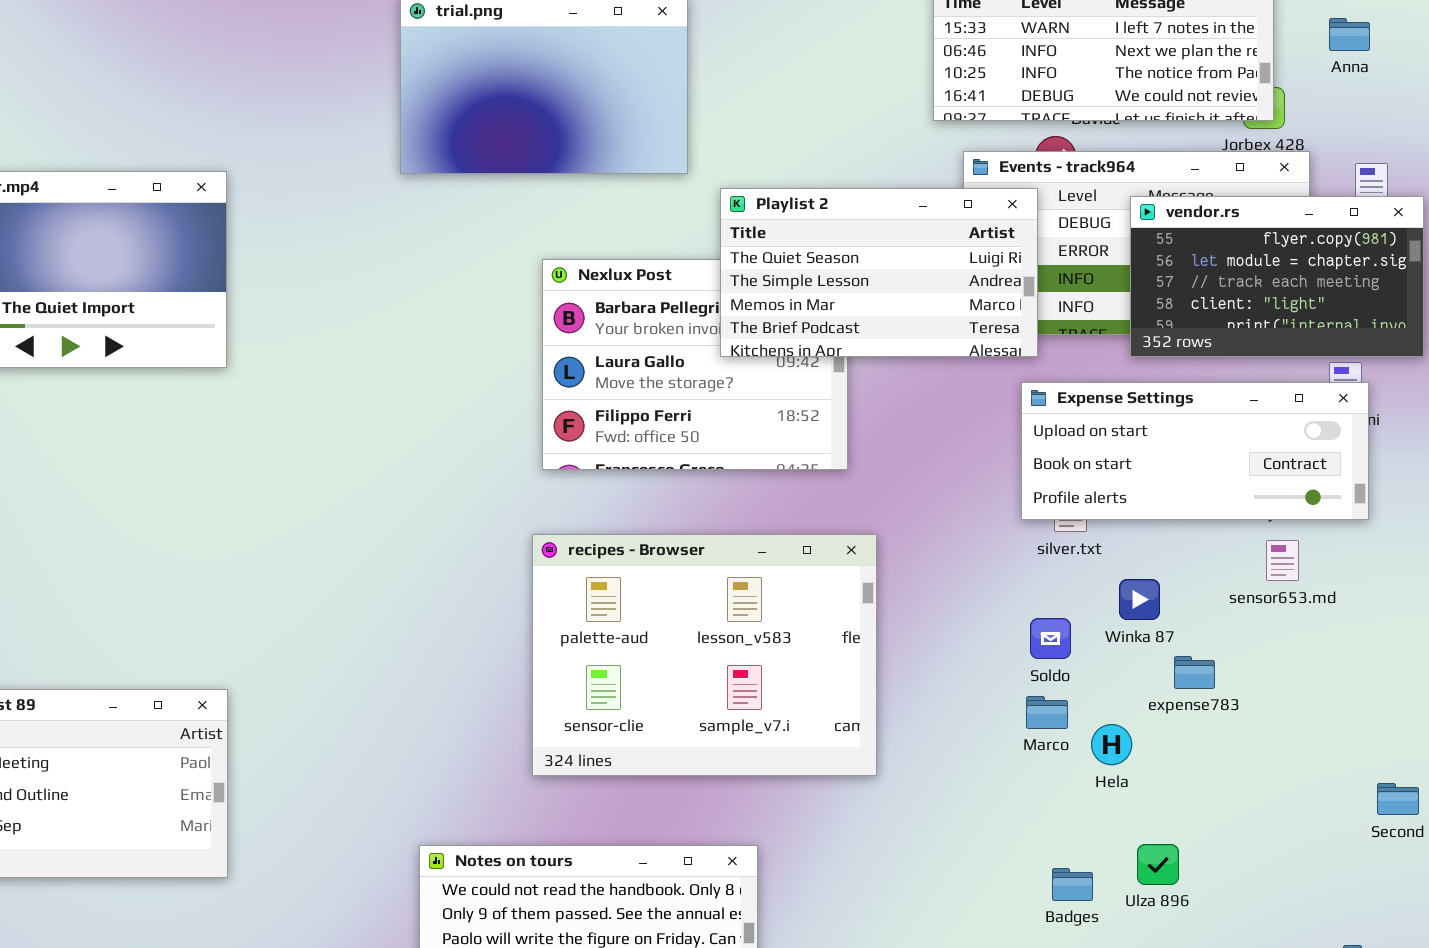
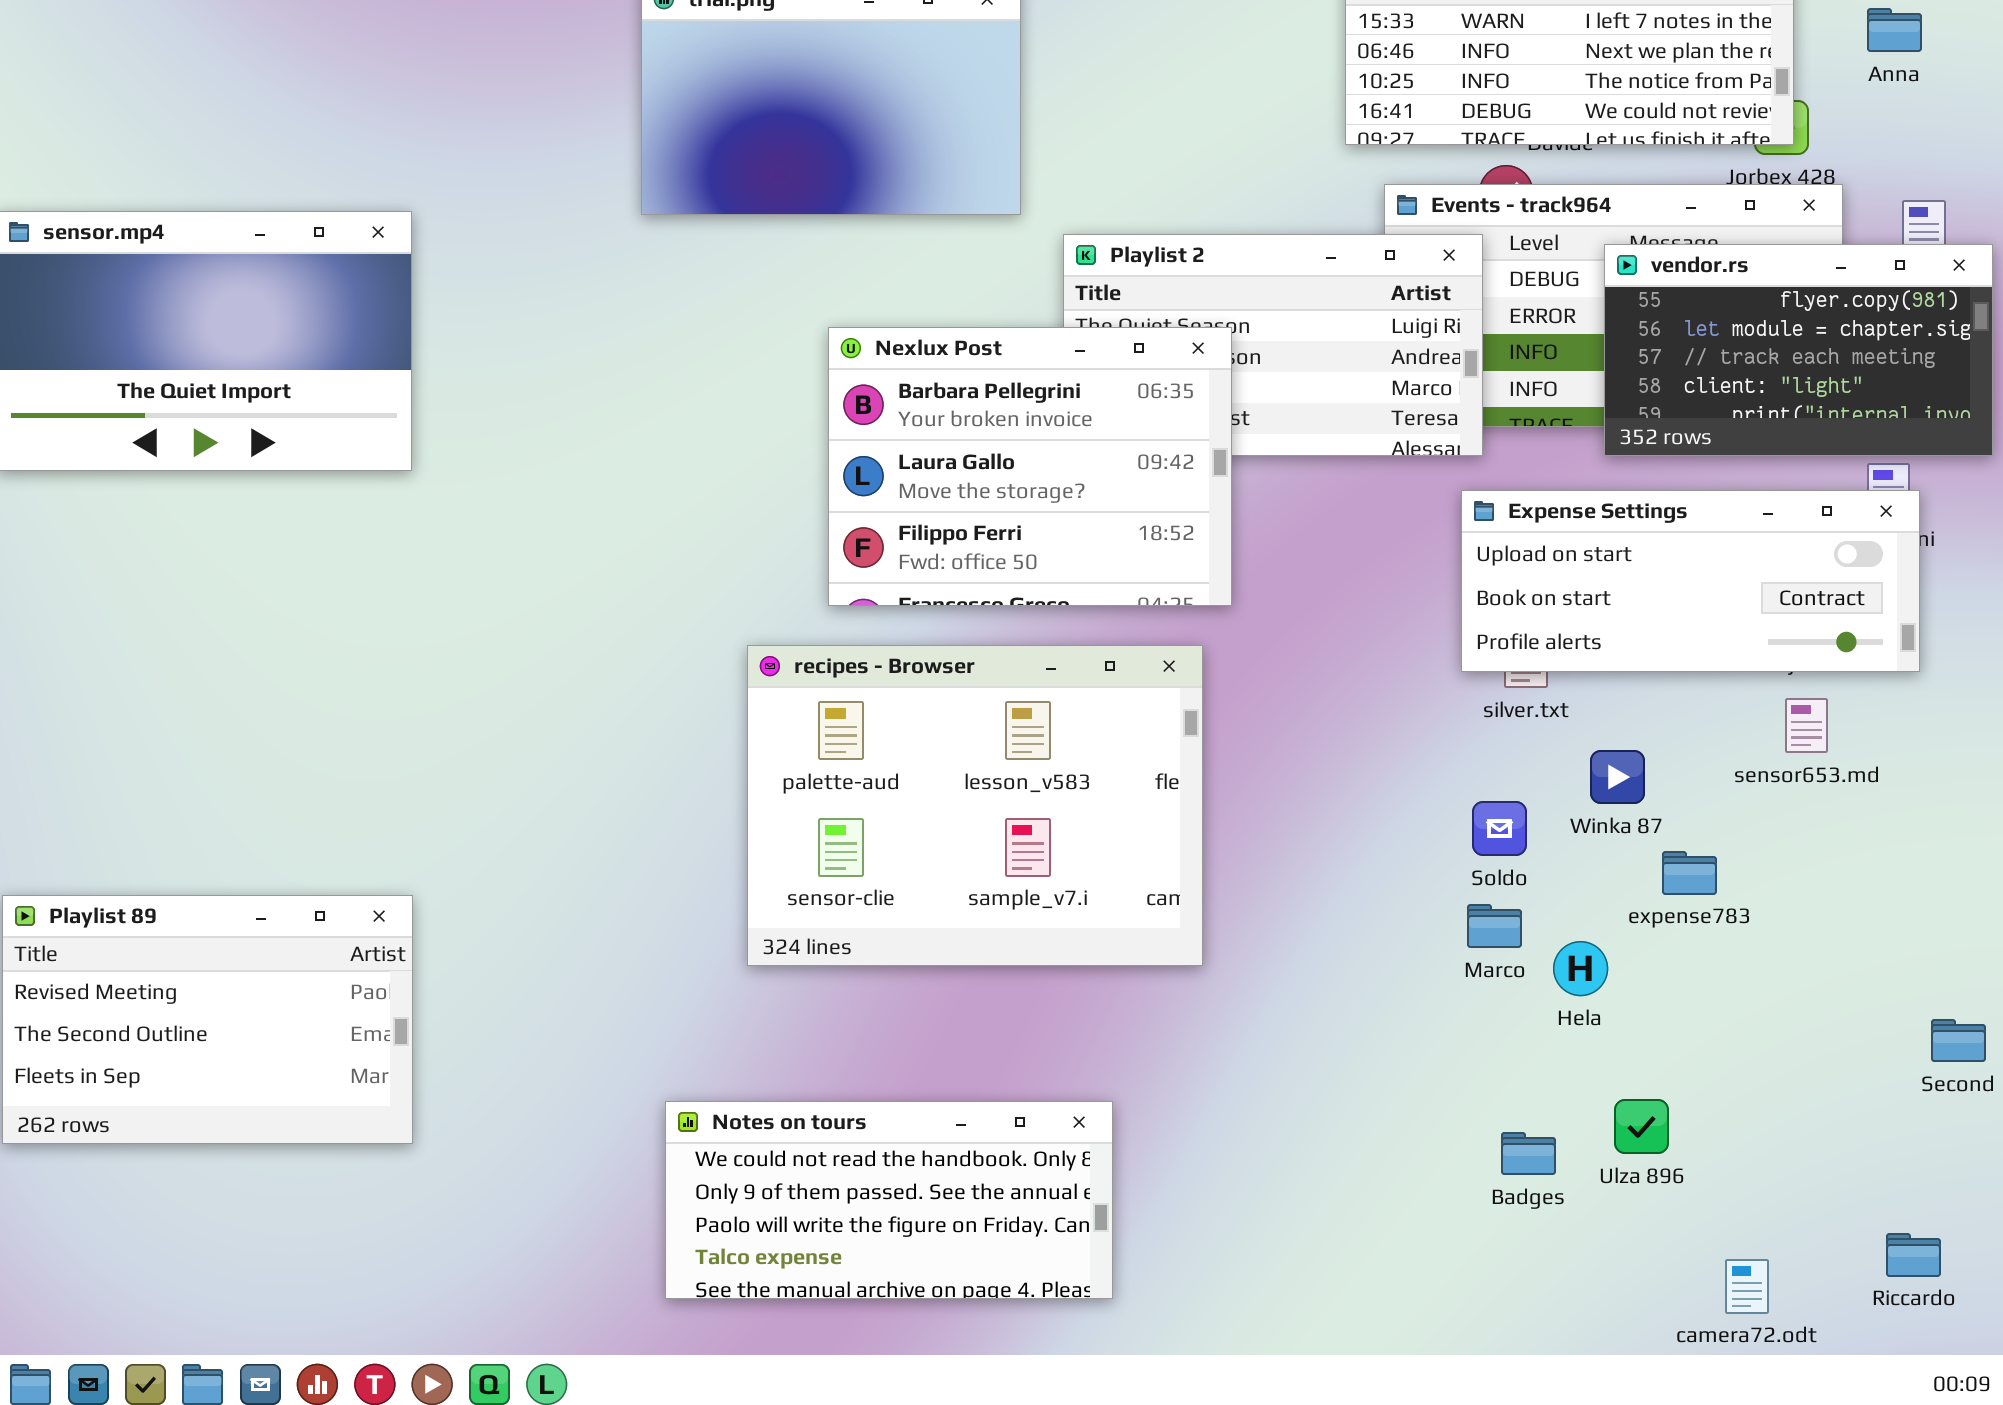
Nexlux Post: [542,259,848,470] -> [828,327,1232,606], raised
recipes - Browser: [532,534,877,776] -> [747,645,1203,966], moved

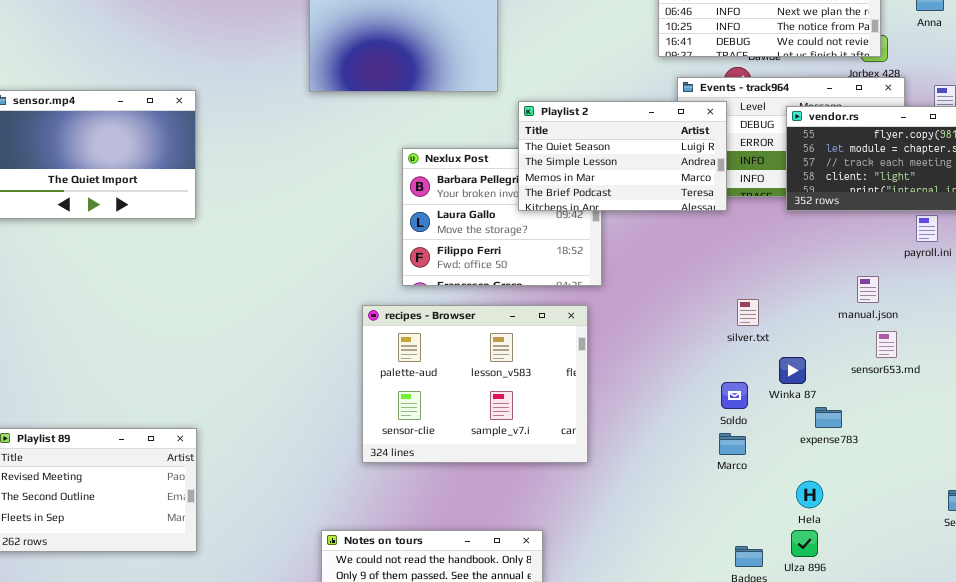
Playlist 2: [1063,234,1483,456] -> [518,101,727,211], raised
Expense Settings: [1461,490,1920,672] -> none, closed
Hela: [1553,941,1608,996] -> [796,481,823,508], moved

